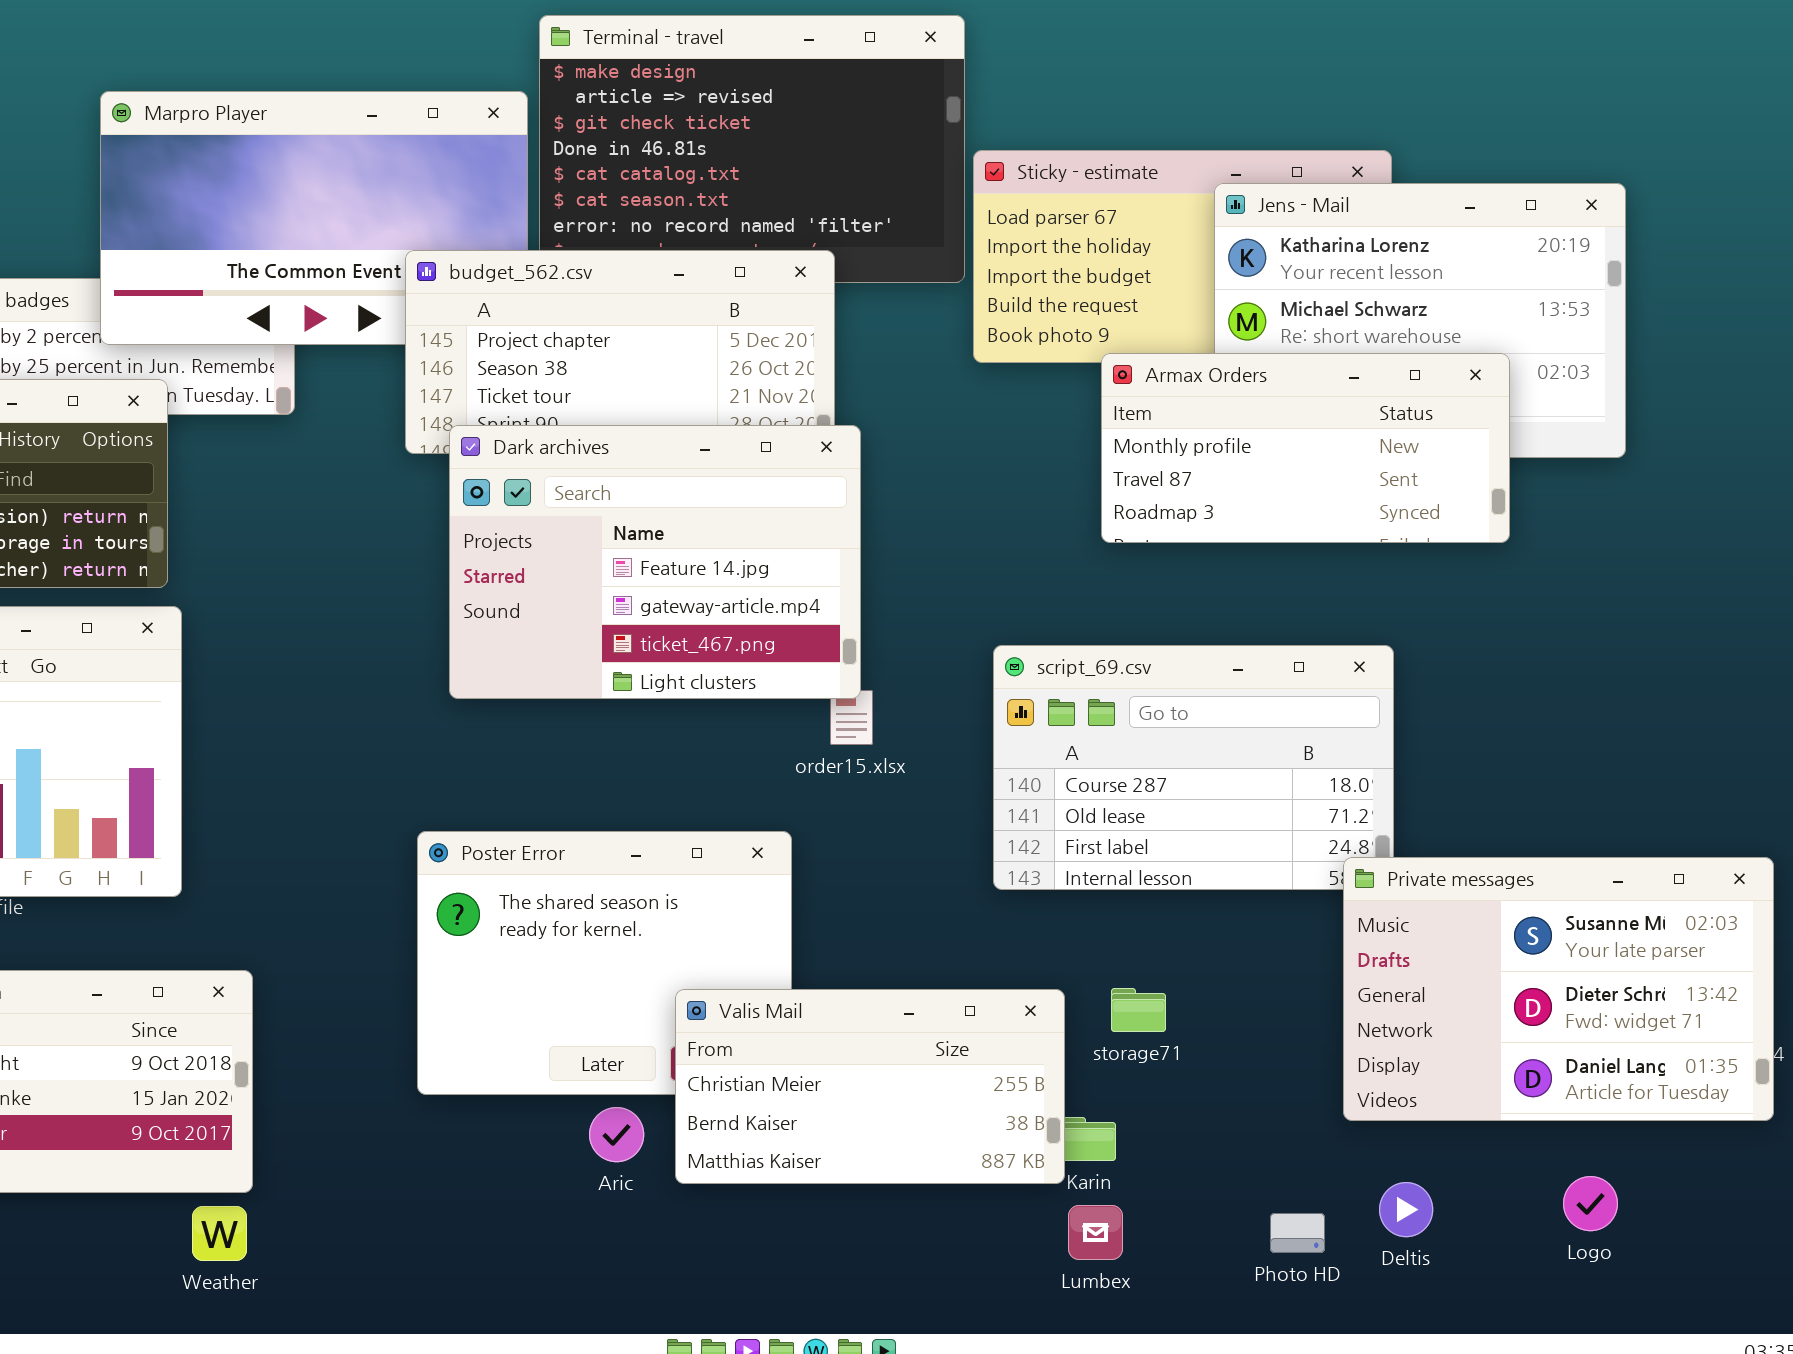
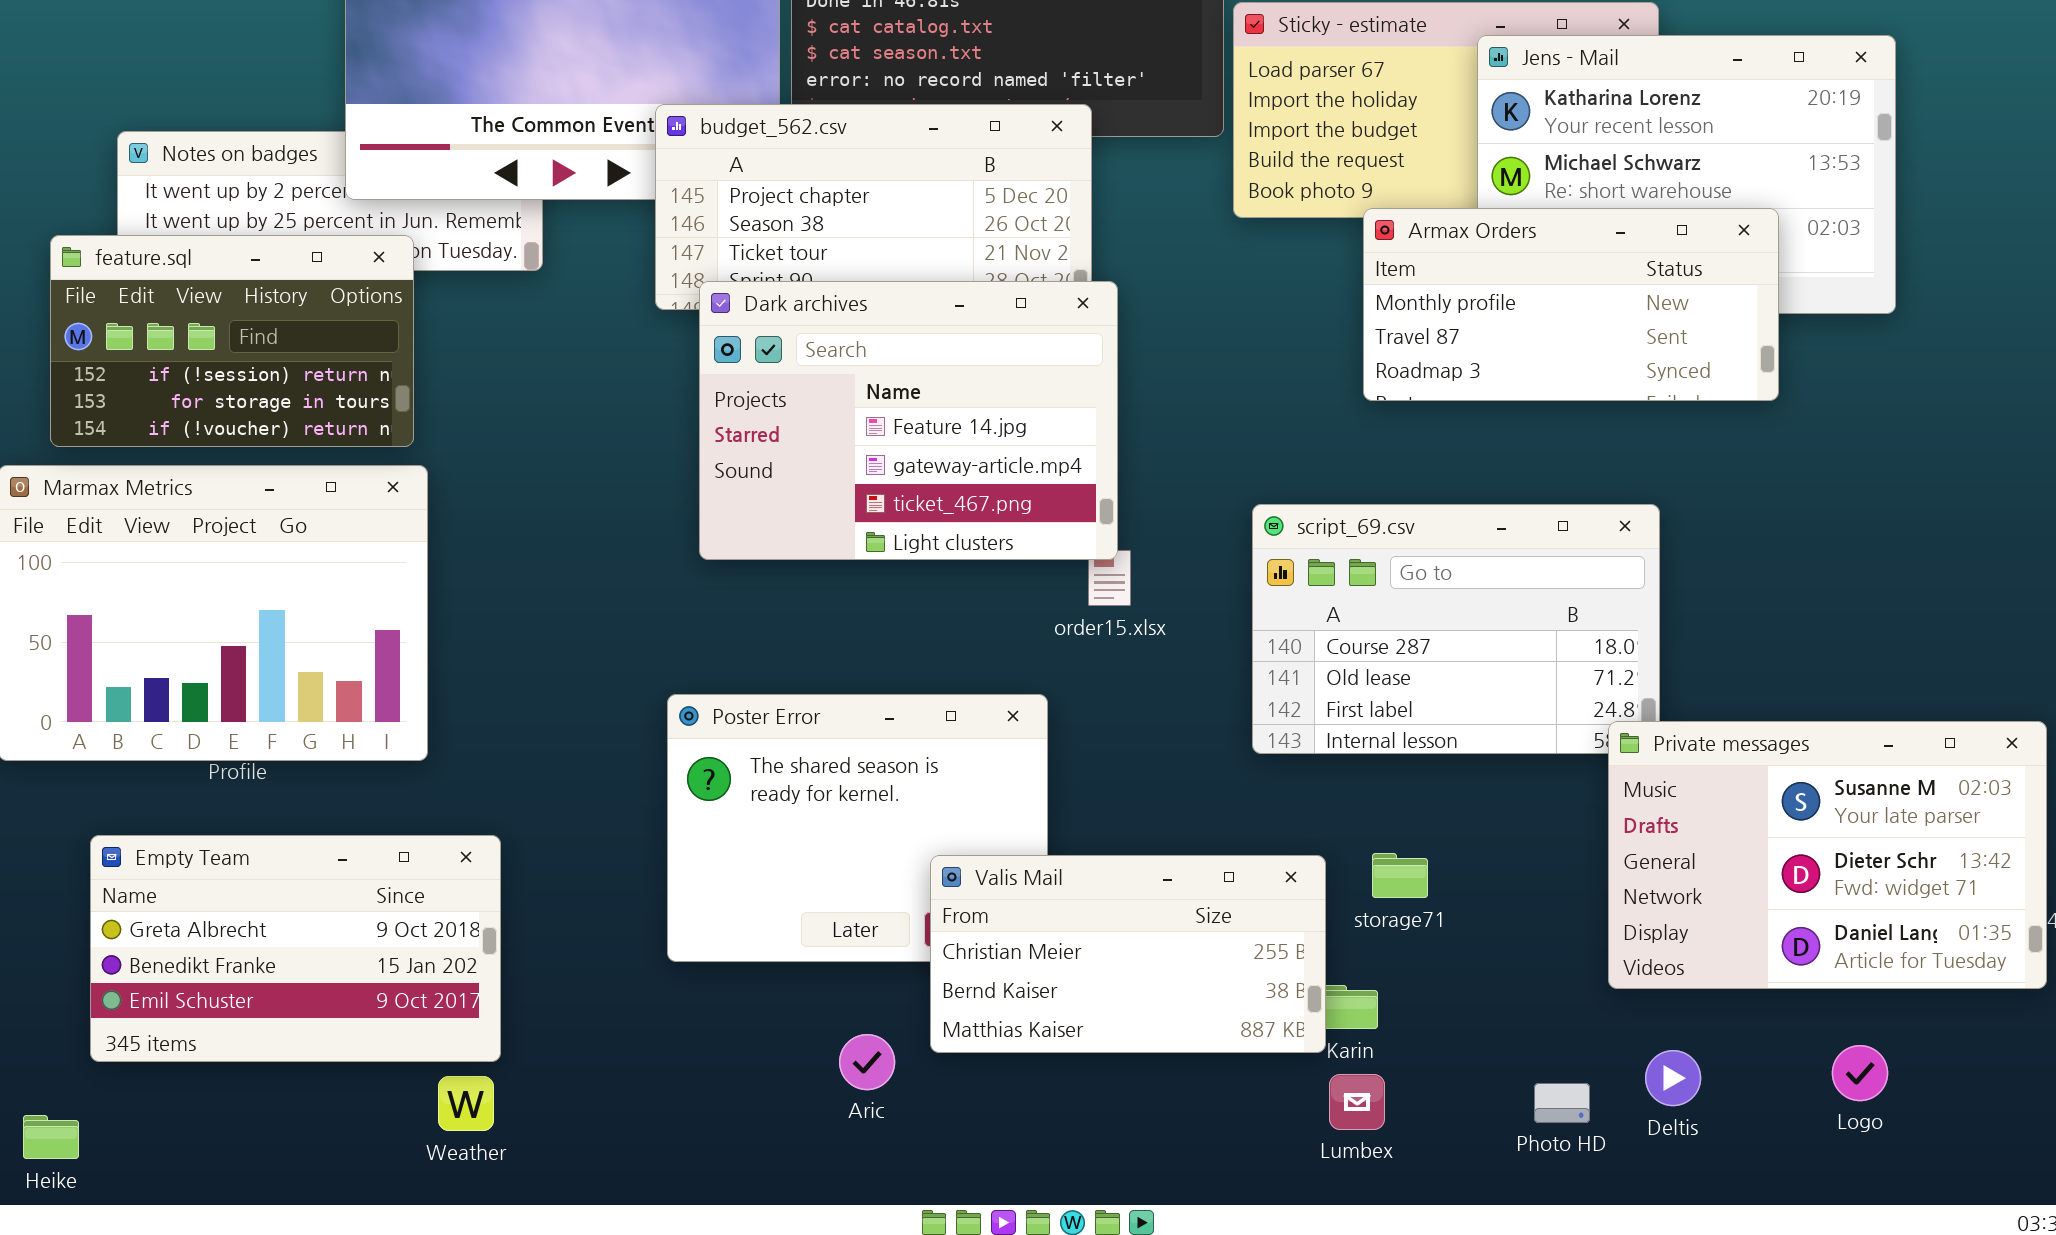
Aric: [589,1107,644,1162] -> [839,1034,895,1090], moved

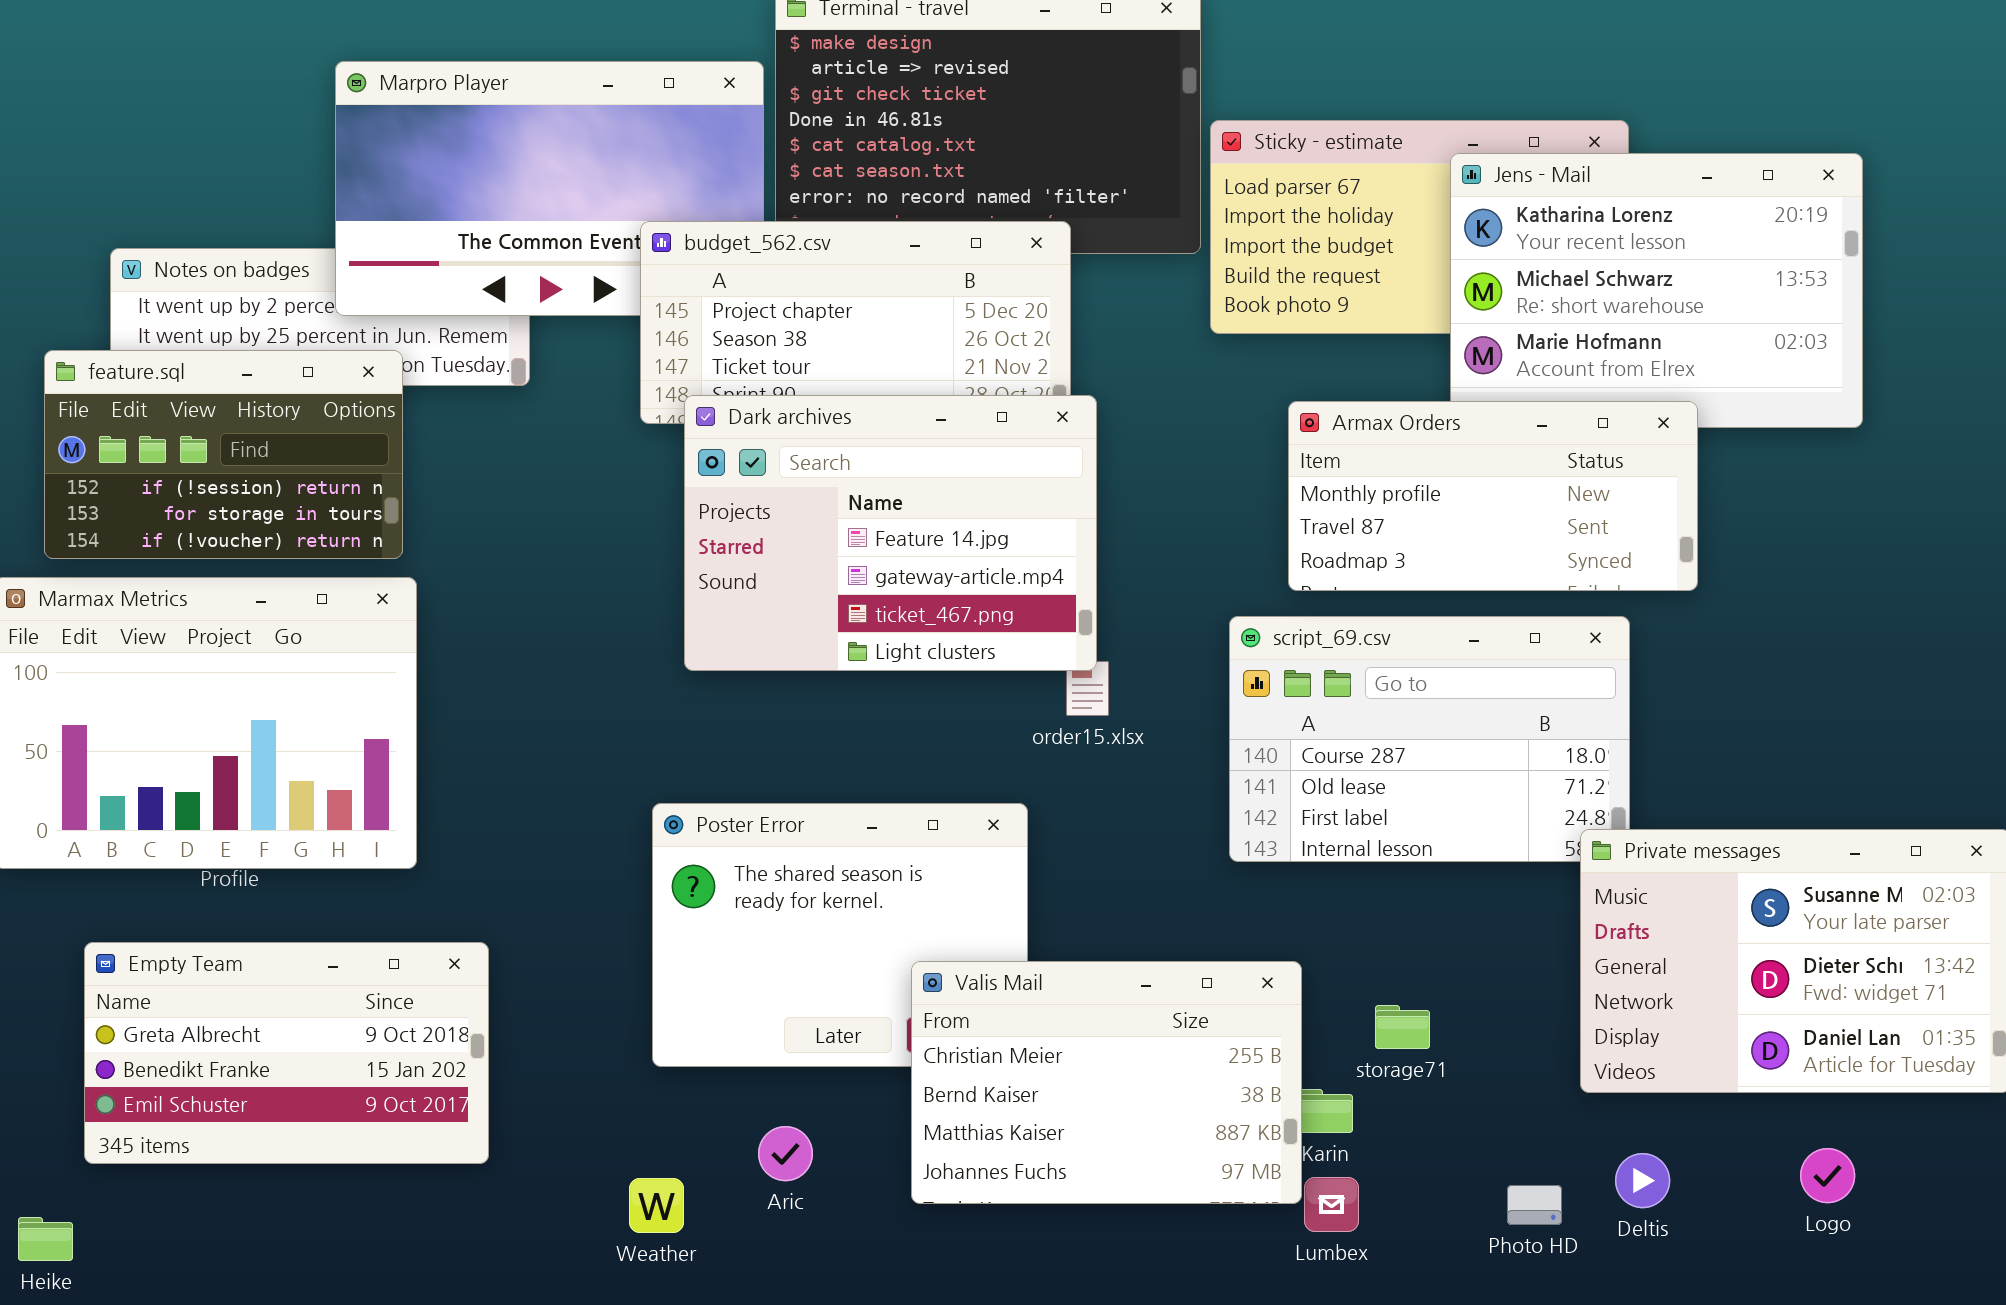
Armax Orders: [1363,208,1779,401] -> [1288,401,1698,591], moved
storage71: [1372,853,1428,898] -> [1375,1005,1430,1049], moved
Valis Mail: [930,855,1326,1053] -> [911,961,1302,1204], resized
Aric: [839,1034,895,1090] -> [758,1126,813,1181], moved
Weather: [438,1076,494,1131] -> [629,1178,684,1233], moved

